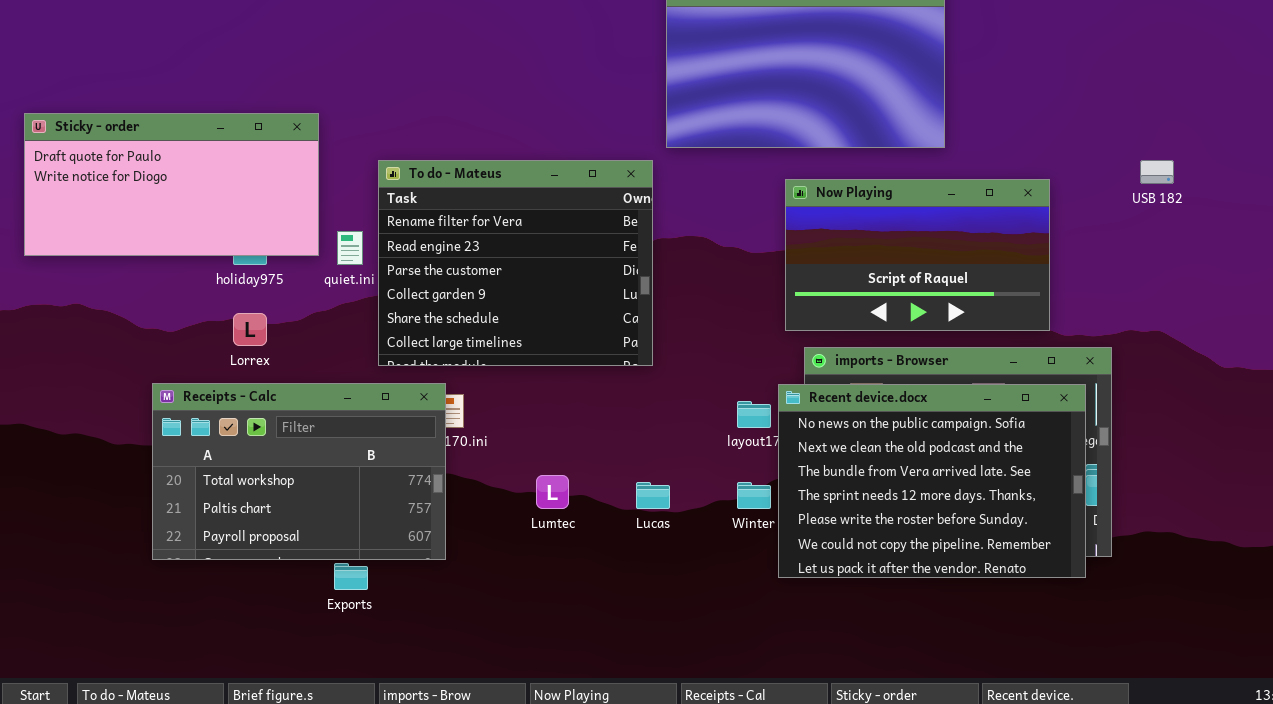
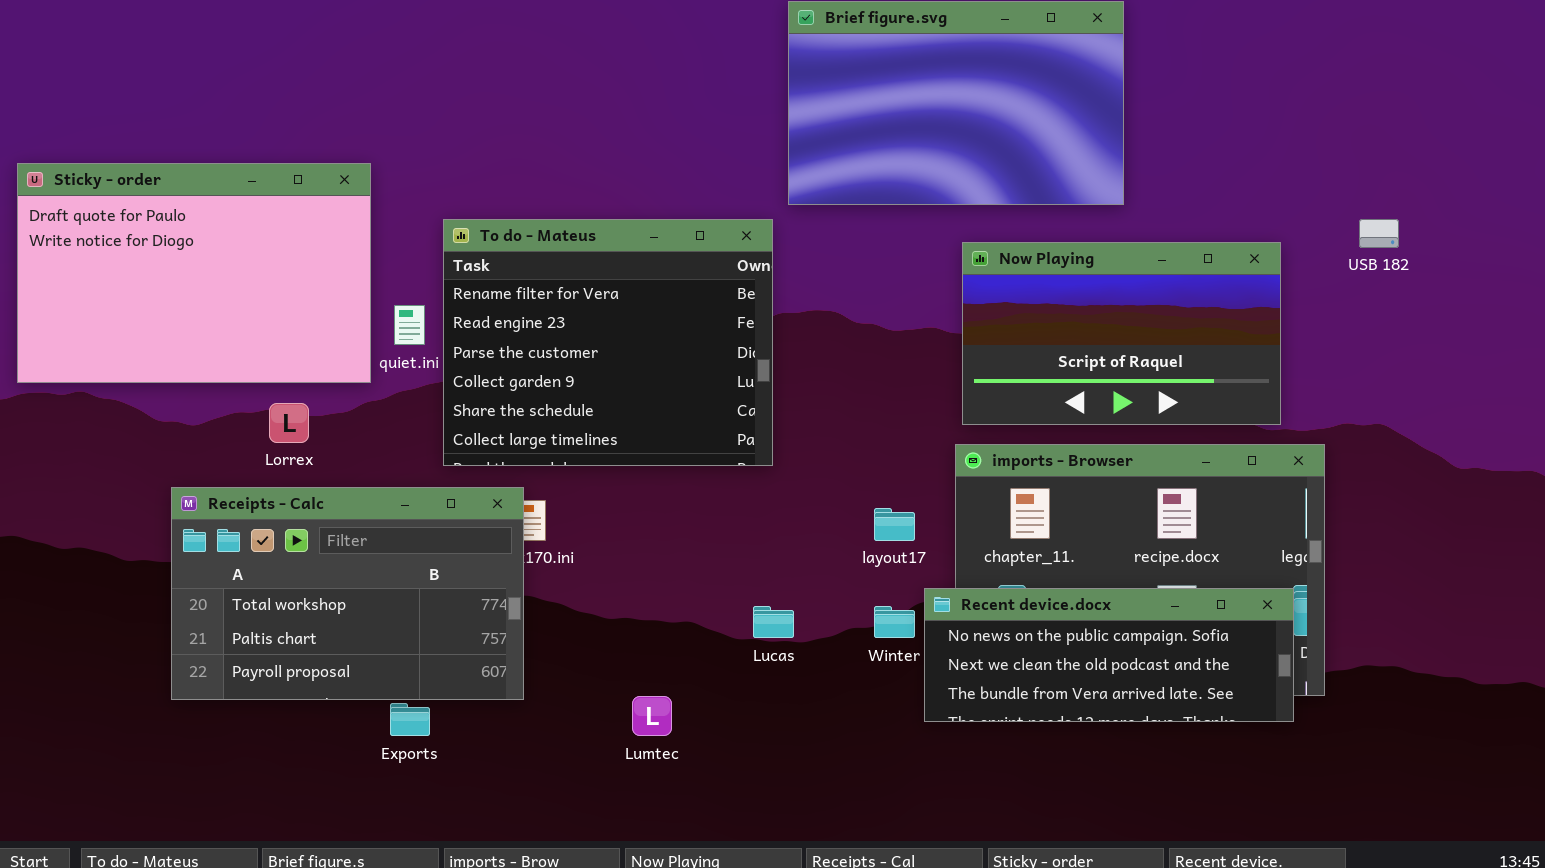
Sticky - order: [24,113,319,256] -> [17,163,371,383], resized
Now Playing: [785,179,1050,331] -> [962,242,1281,425], moved
Recent device.docx: [778,384,1086,578] -> [924,588,1294,722], resized
Lumtec: [536,475,569,509] -> [632,696,672,736], moved

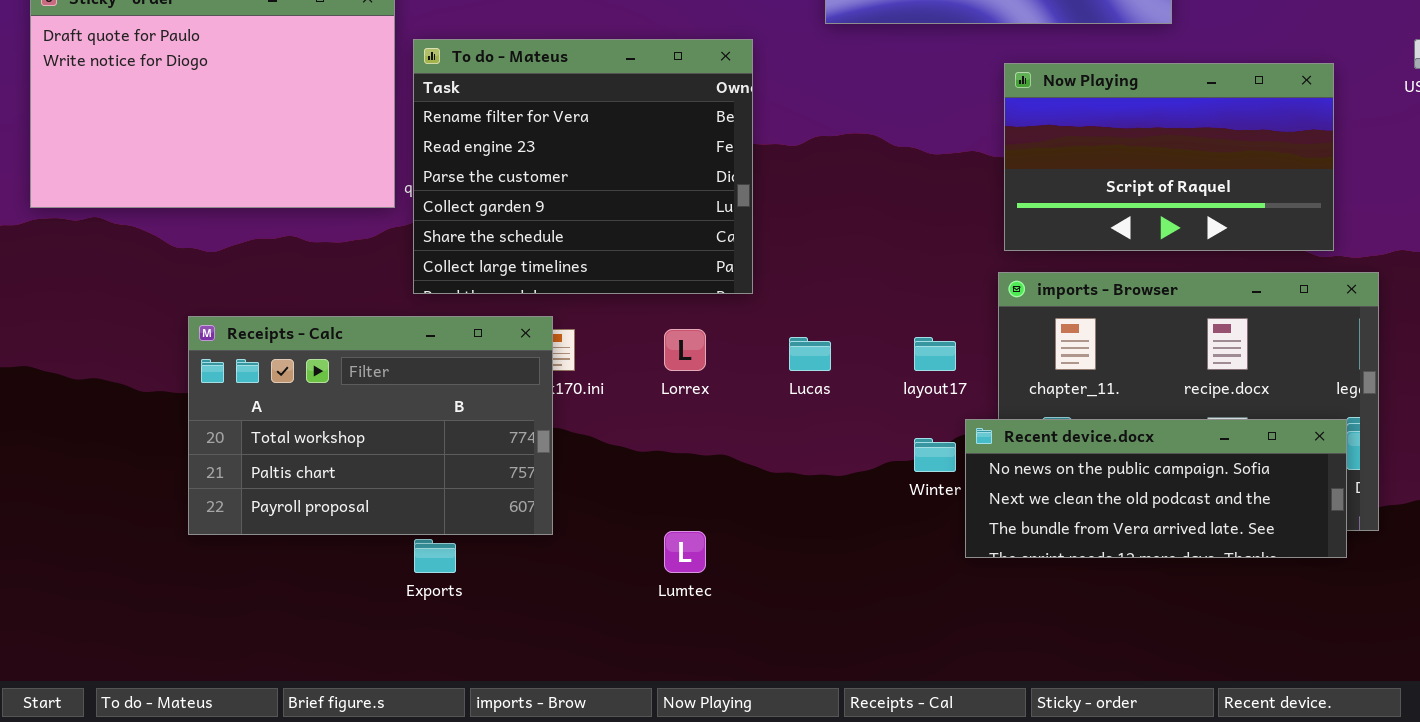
To do - Mateus: [443,219,773,466] -> [413,39,753,294], moved
Lorrex: [269,403,309,443] -> [664,329,706,371], moved
Lucas: [753,606,794,638] -> [789,337,831,371], moved

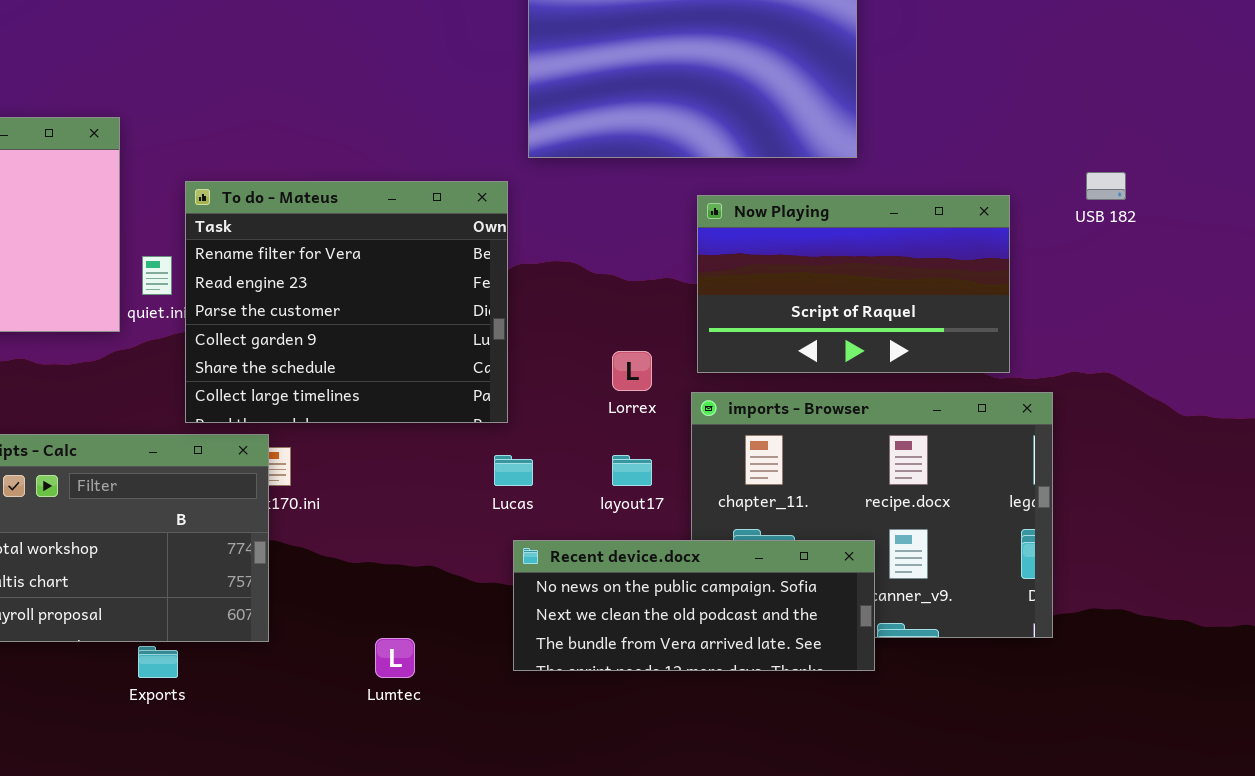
To do - Mateus: [413,39,753,294] -> [185,181,508,423], moved
Lorrex: [664,329,706,371] -> [612,351,652,391], moved
Recent device.docx: [965,419,1347,558] -> [513,540,875,671], moved

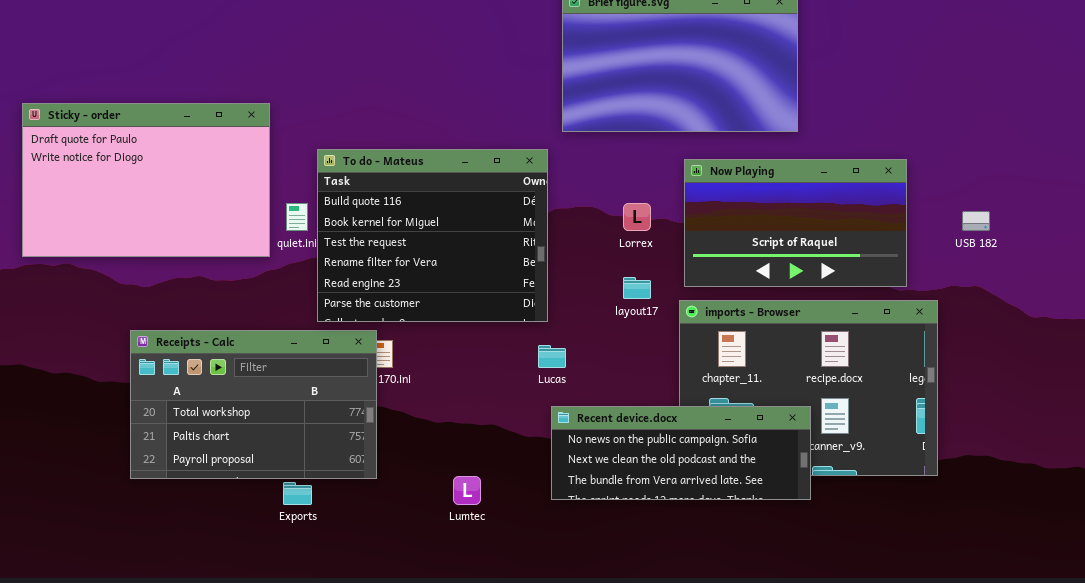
USB 182: [1086,172,1126,200] -> [962,211,990,231], moved
To do - Mateus: [185,181,508,423] -> [317,149,548,322], scrolled up 3 rows
Lorrex: [612,351,652,391] -> [623,203,651,231], moved
layout17: [612,455,652,486] -> [623,277,651,299], moved

